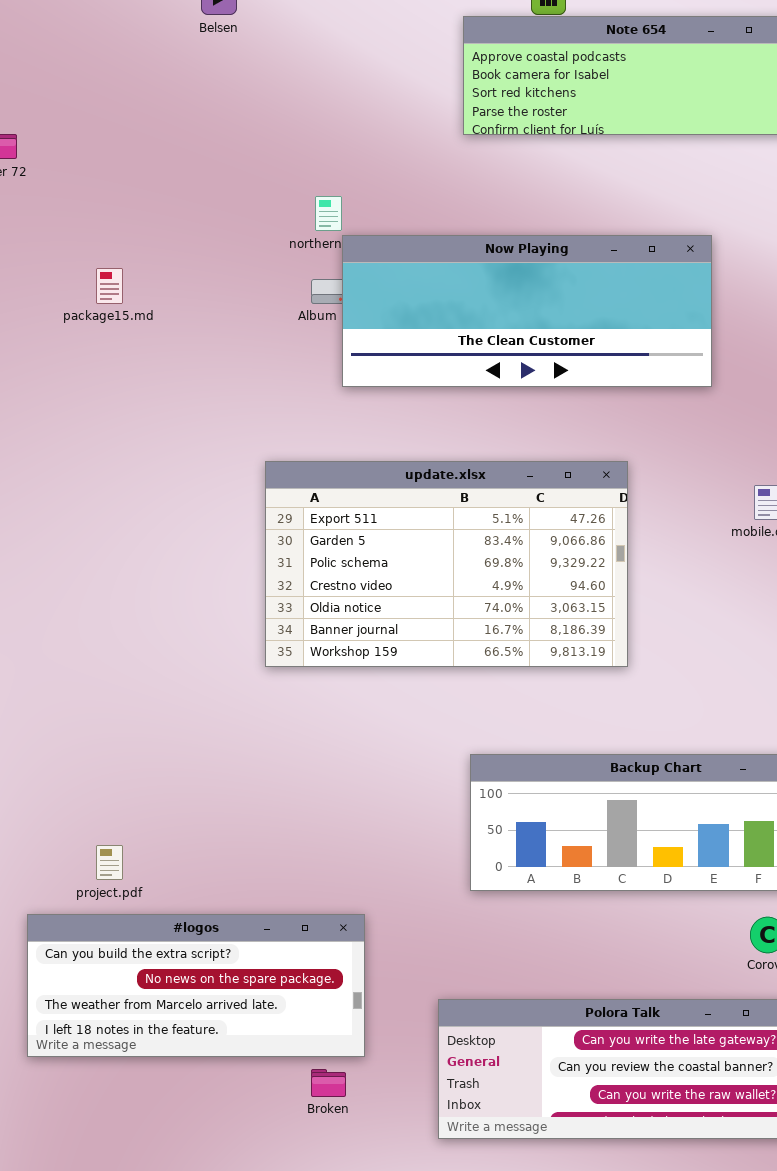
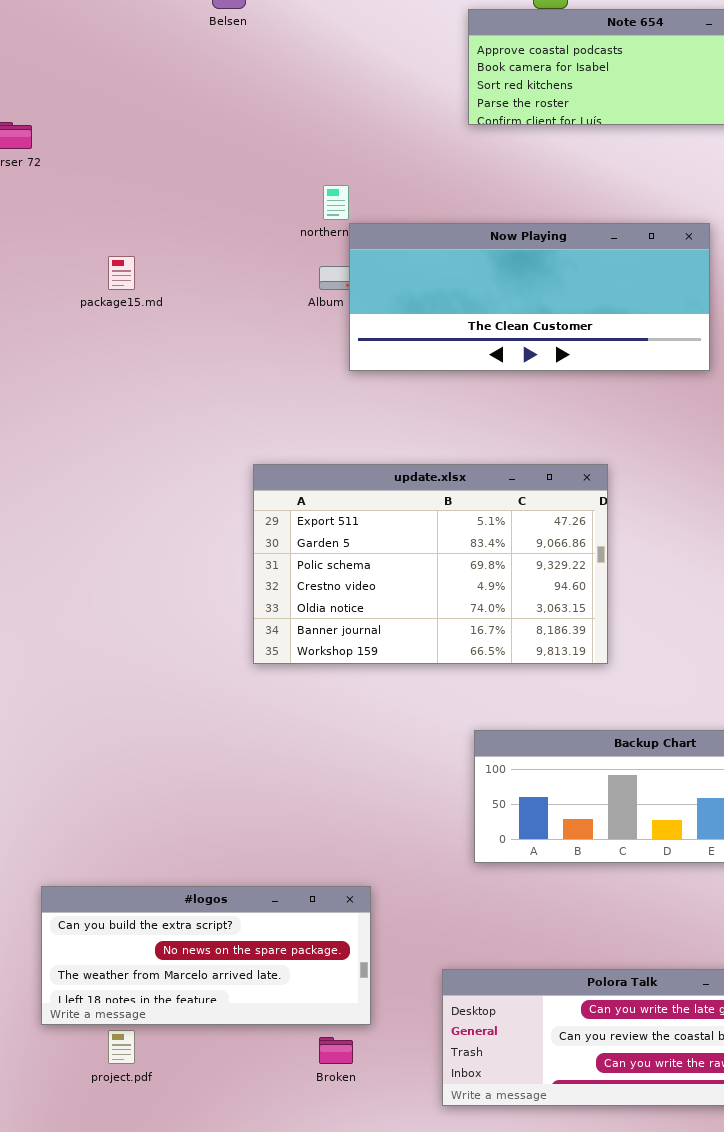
update.xlsx: [265,461,628,667] -> [253,464,608,664], moved
project.pdf: [96,845,123,880] -> [108,1030,135,1064], moved

